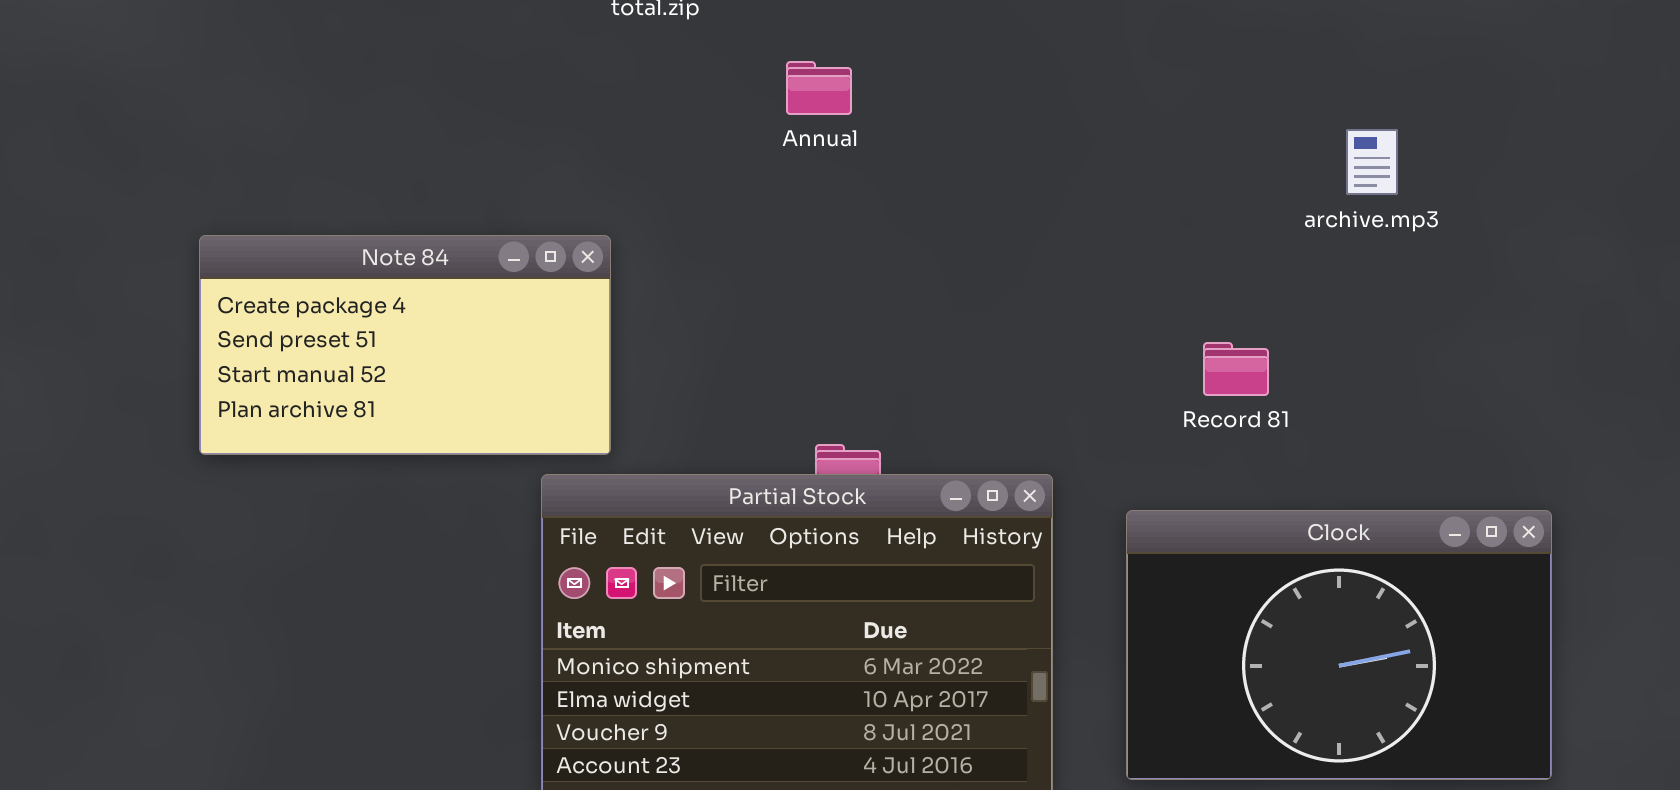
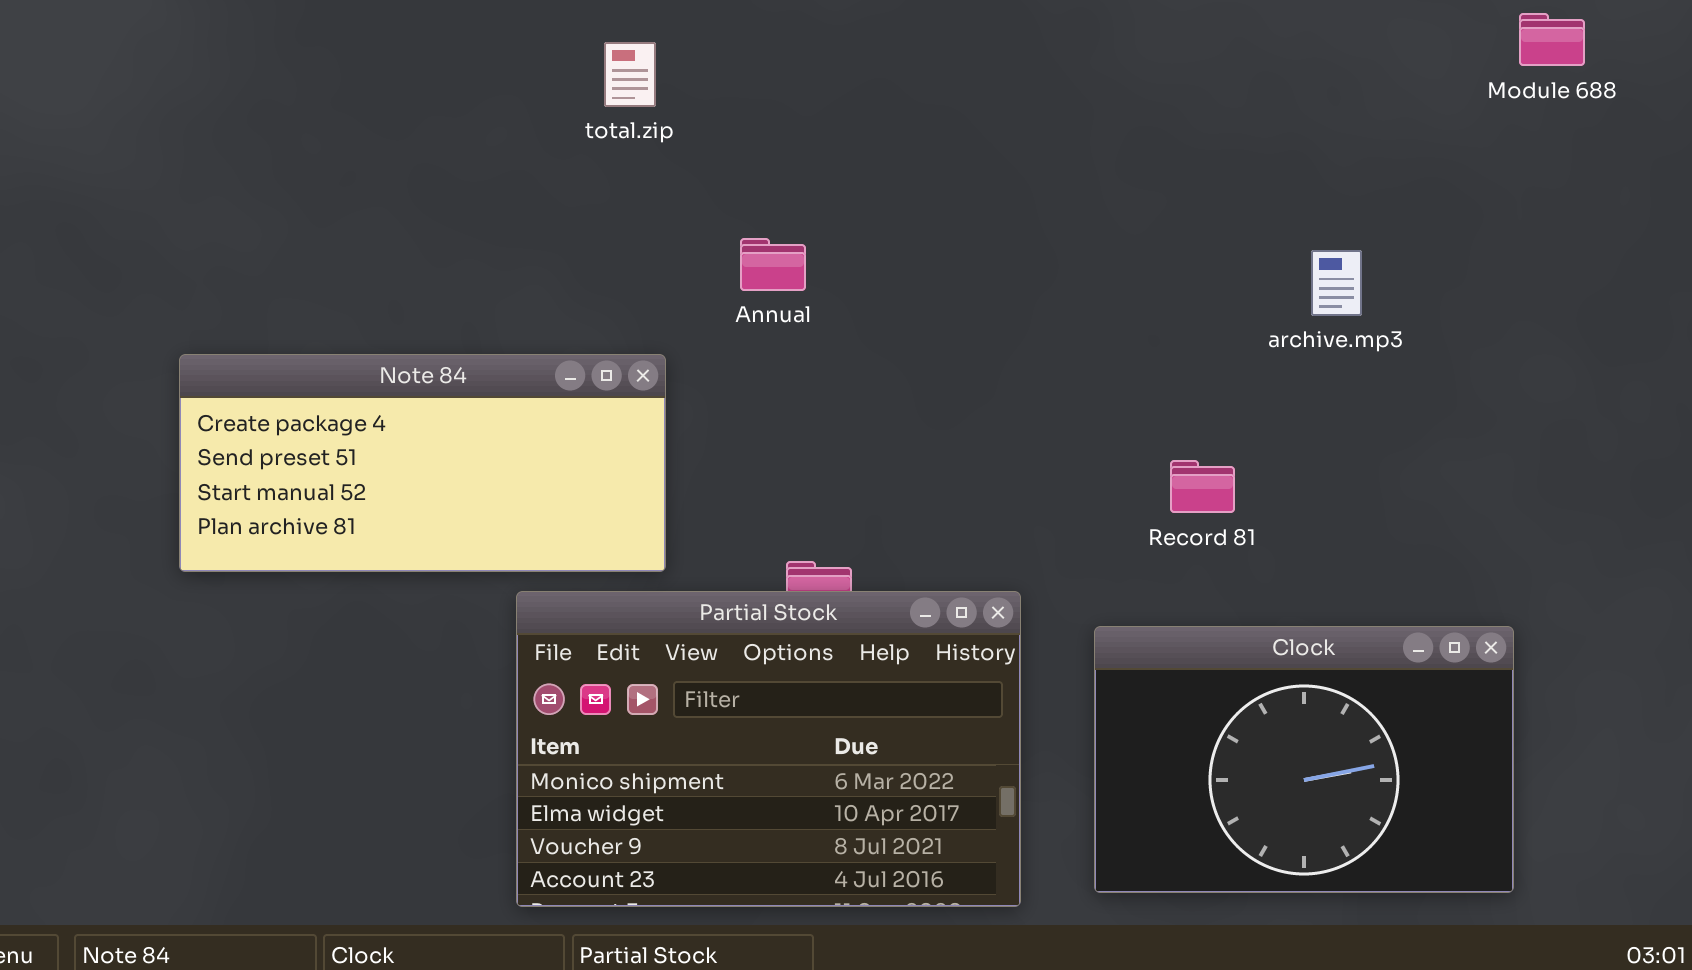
Annual: [786,61,852,115] -> [740,238,806,291], moved
Note 84: [199,235,611,455] -> [179,354,666,572], resized

